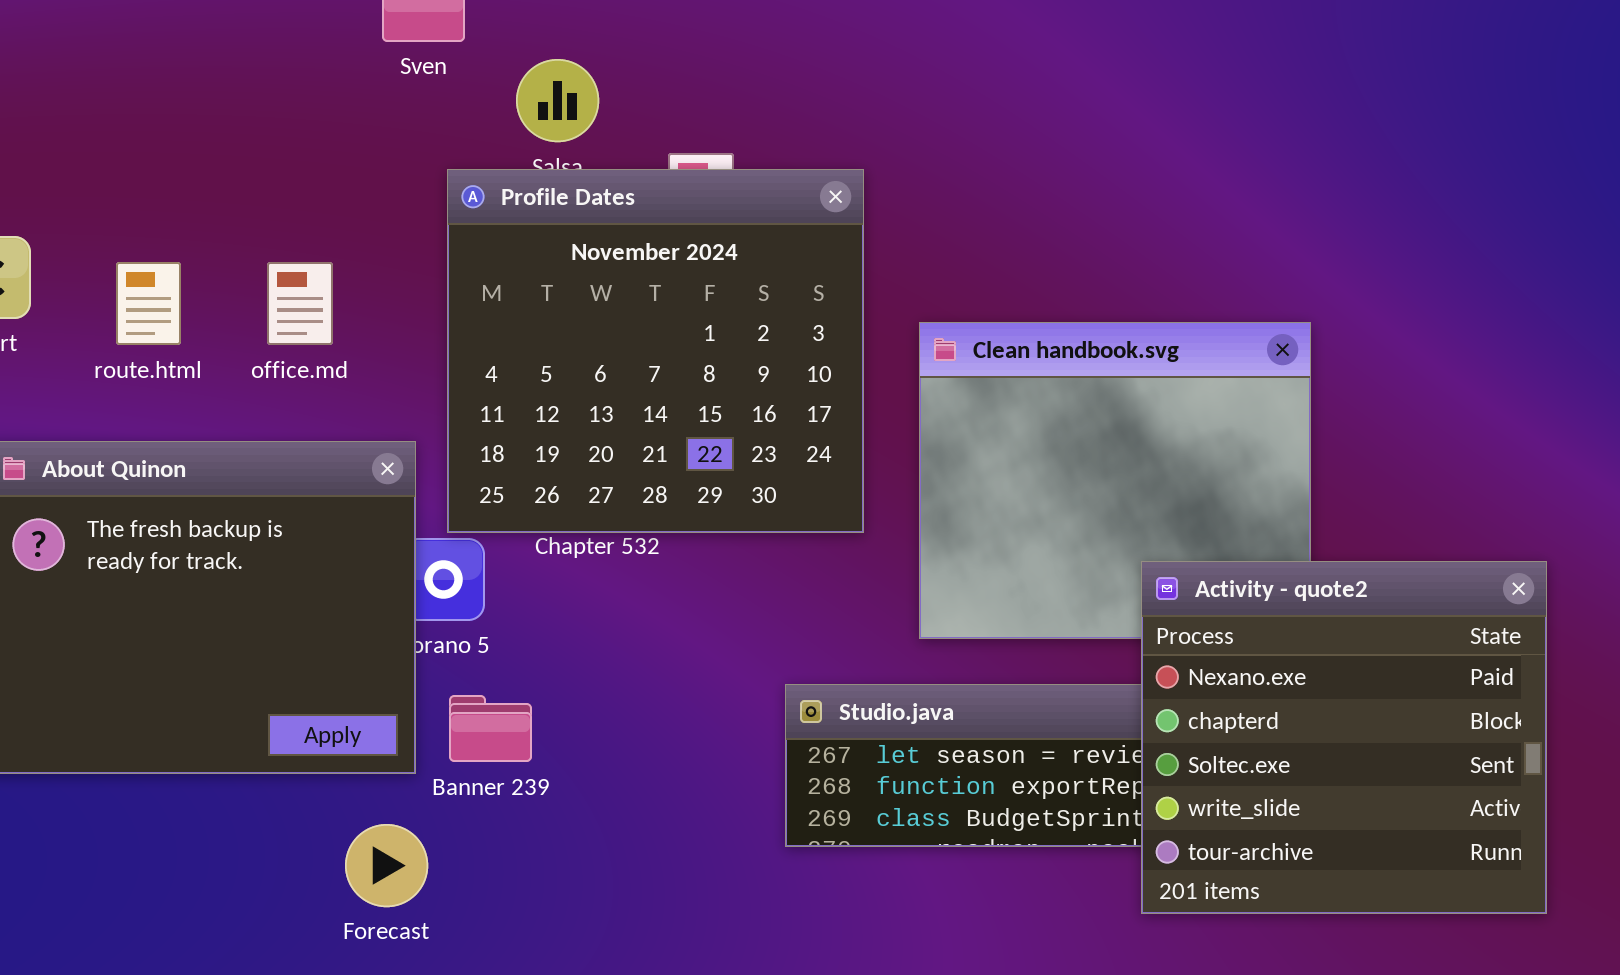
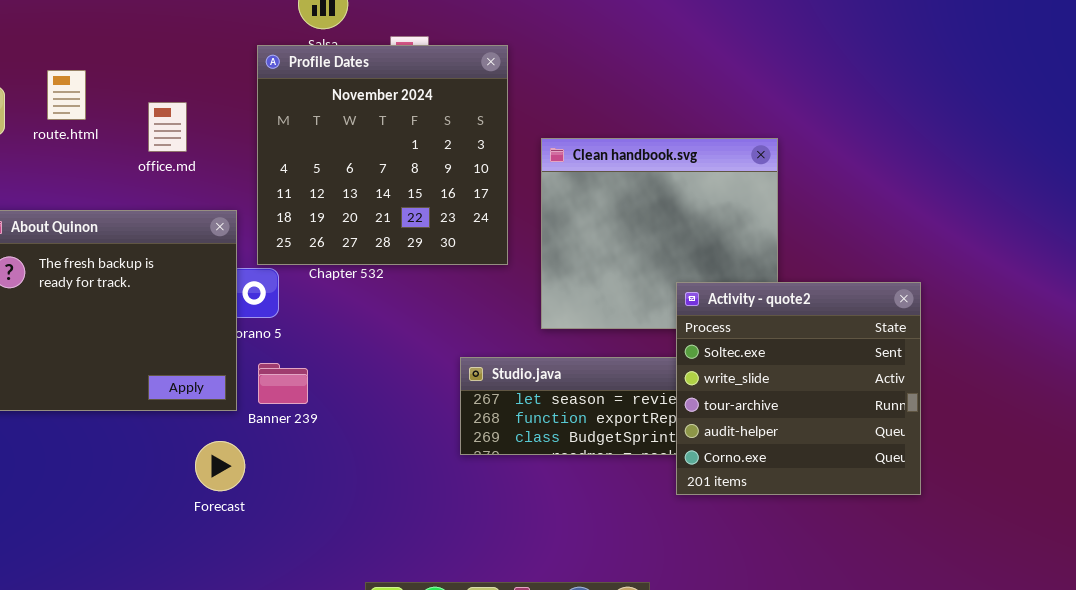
route.html: [116,262,181,345] -> [47,70,86,120], moved
Activity - quote2: [1141,561,1547,914] -> [676,282,921,495], scrolled down 2 rows

